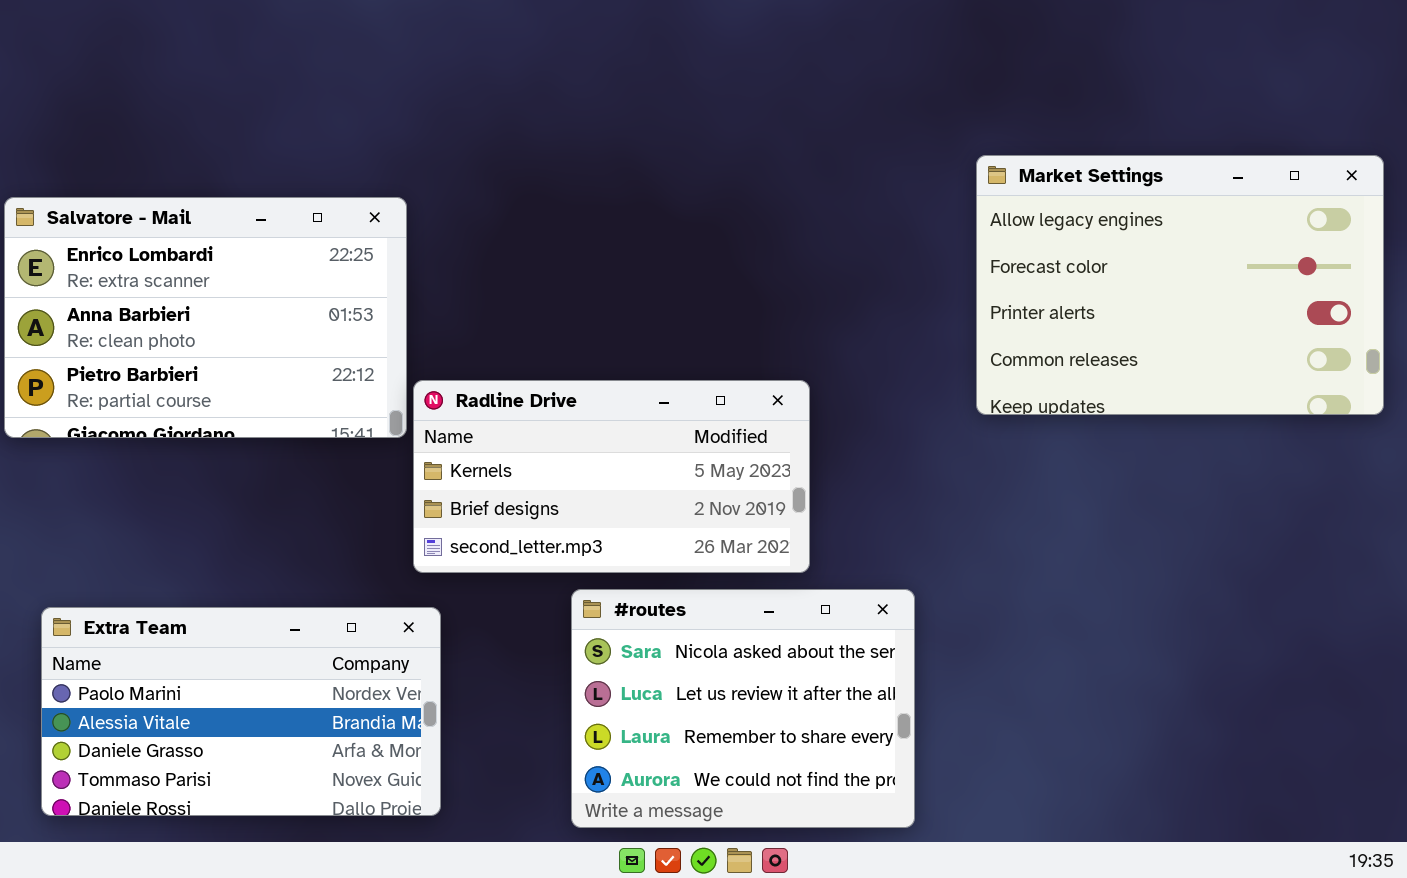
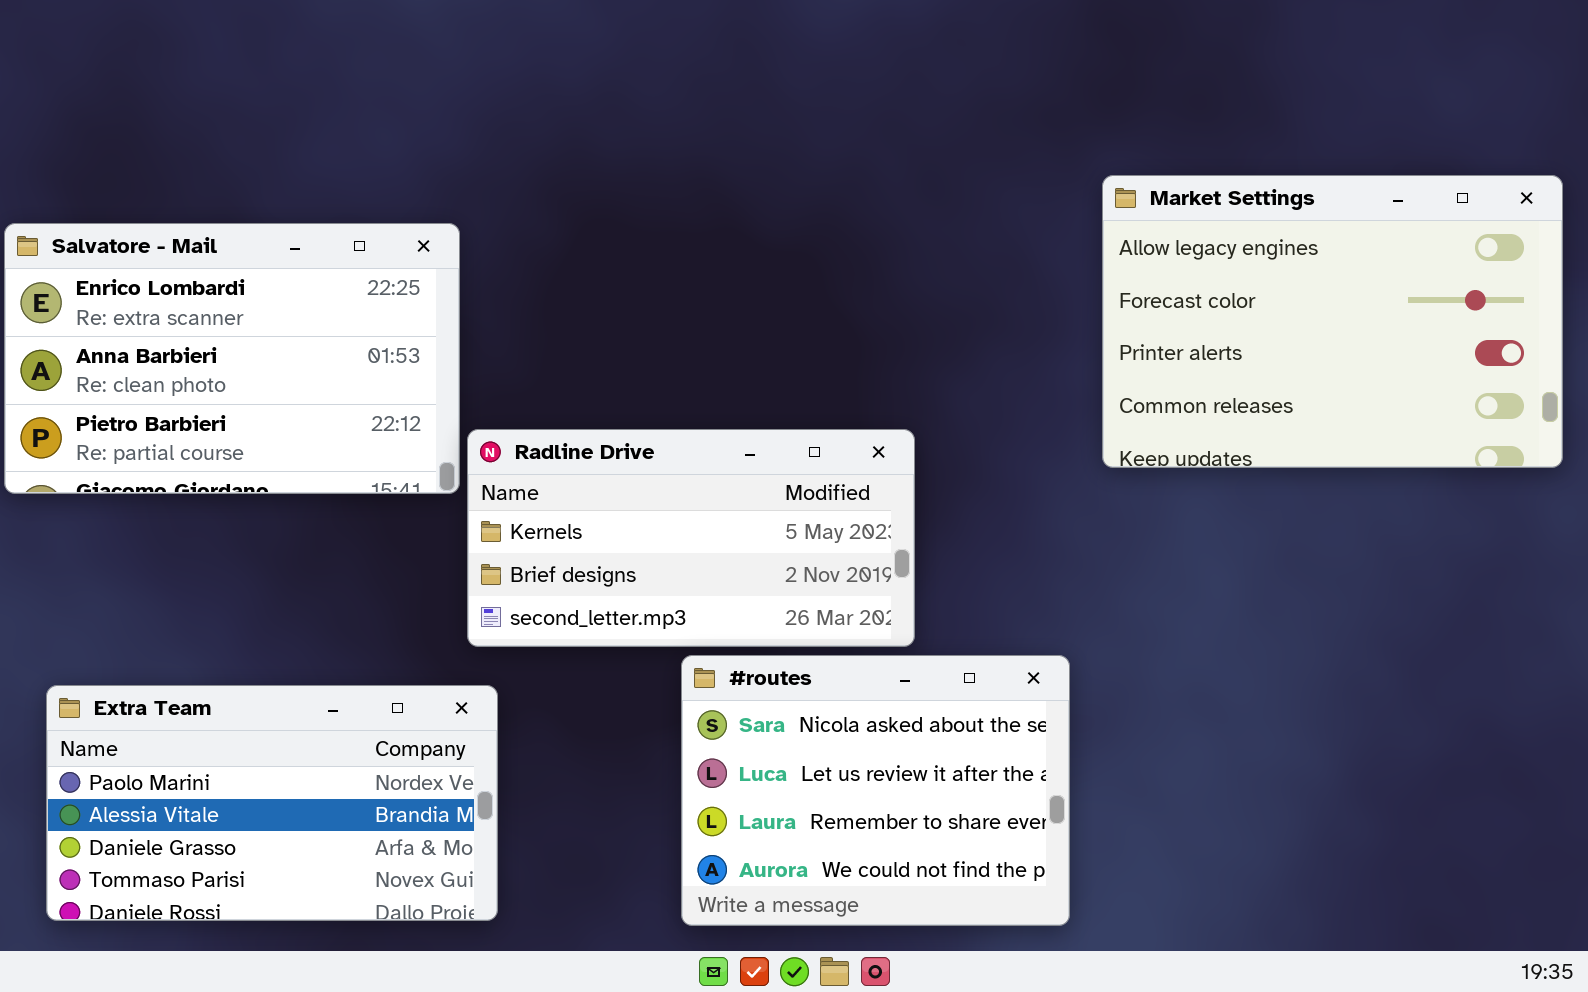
#routes: [571,589,915,828] -> [681,655,1070,926], moved

